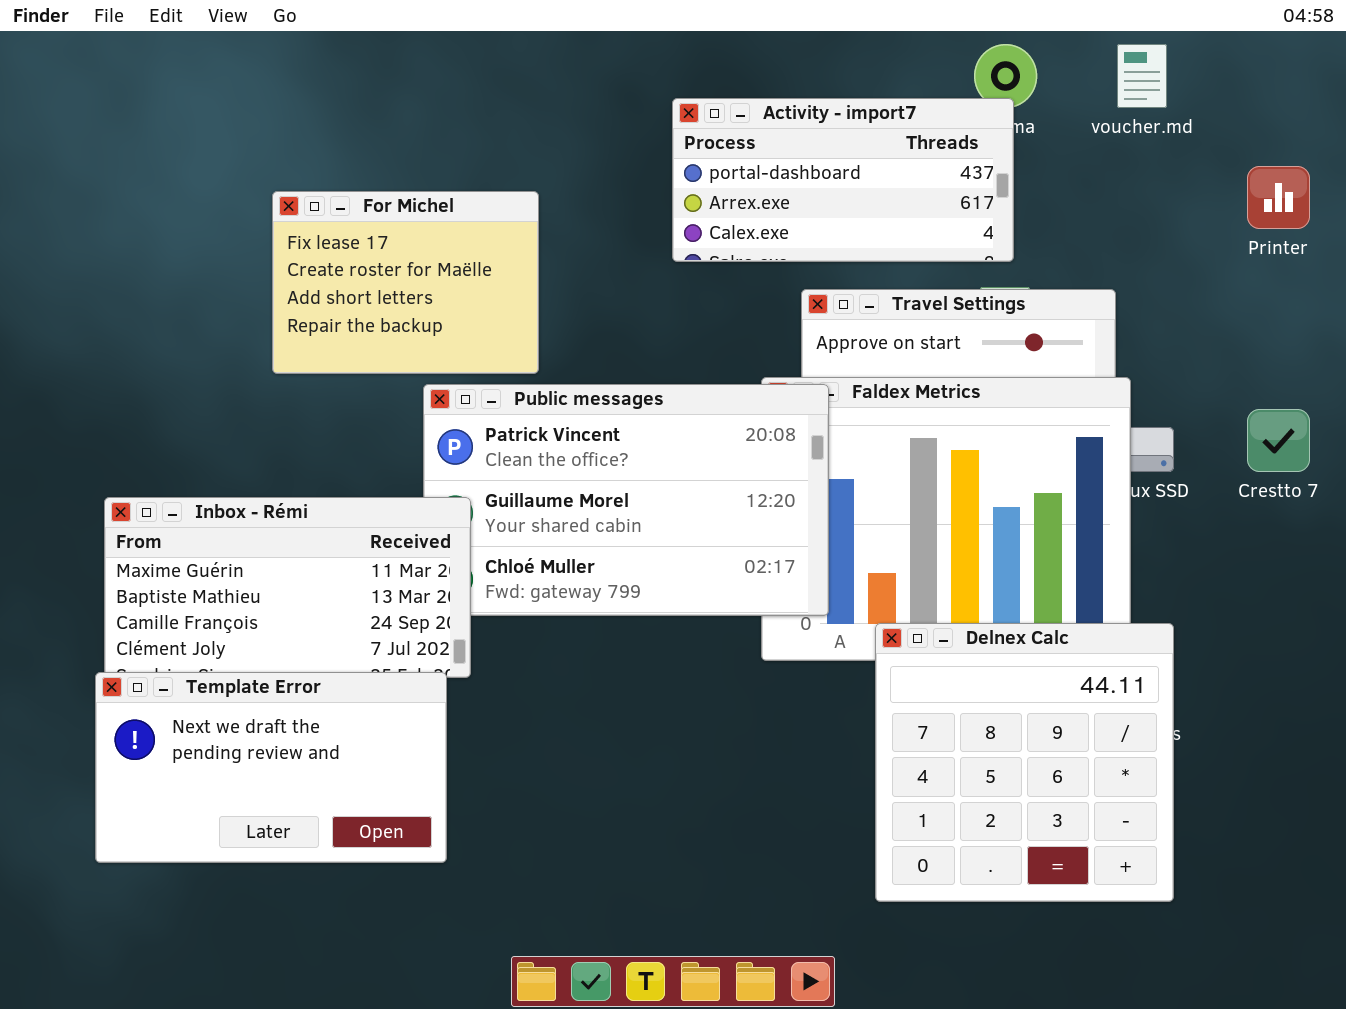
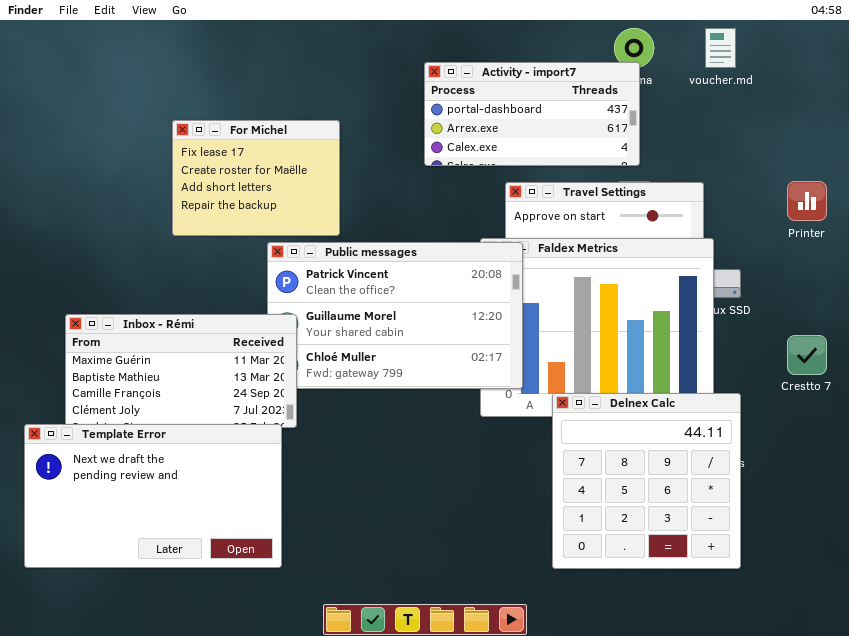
Printer: [1247,166,1310,229] -> [787,181,827,221], moved
Crestto 7: [1247,409,1310,472] -> [787,335,827,375], moved
Template Error: [95,672,447,863] -> [24,424,282,568], resized

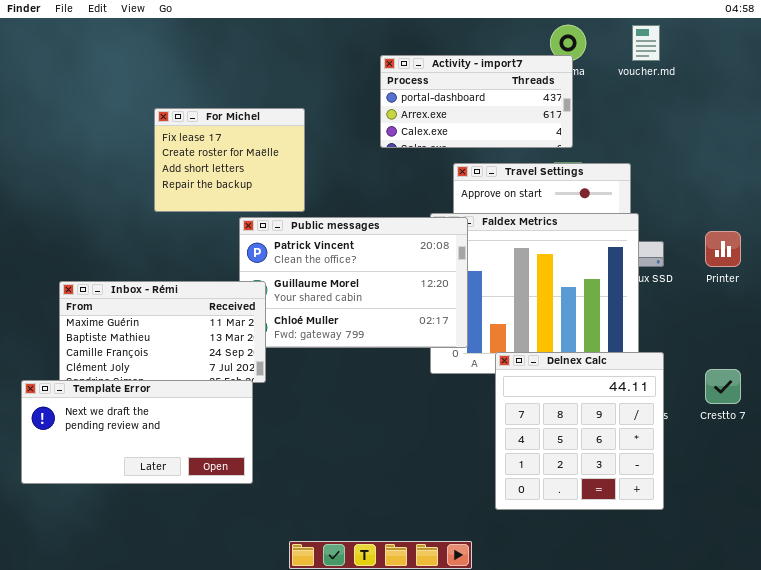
Printer: [787,181,827,221] -> [705,231,741,267], moved
Crestto 7: [787,335,827,375] -> [705,369,741,404], moved
Template Error: [24,424,282,568] -> [21,380,253,484], resized

